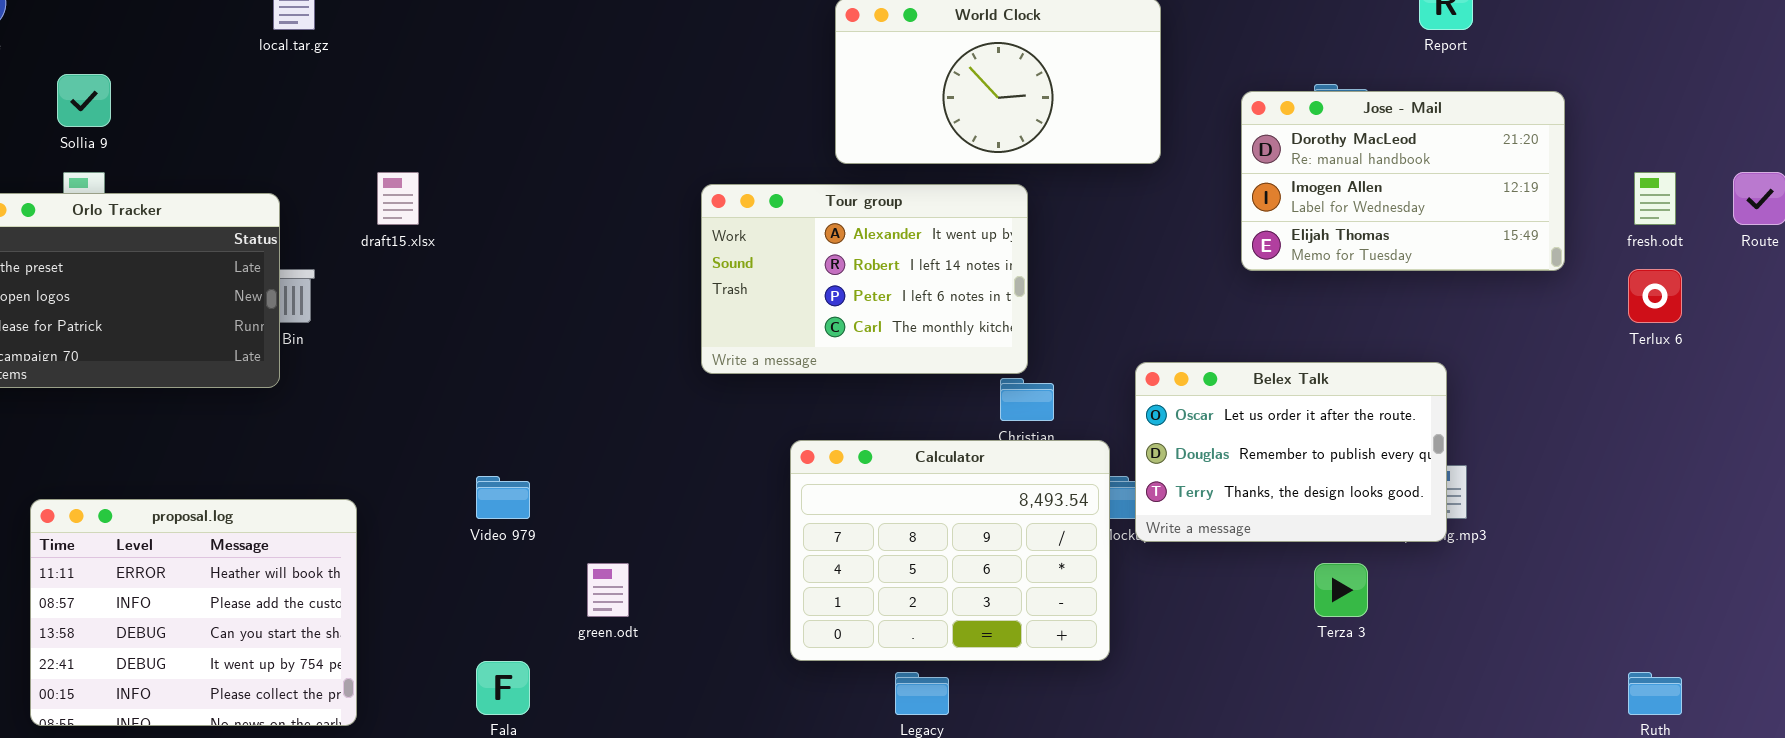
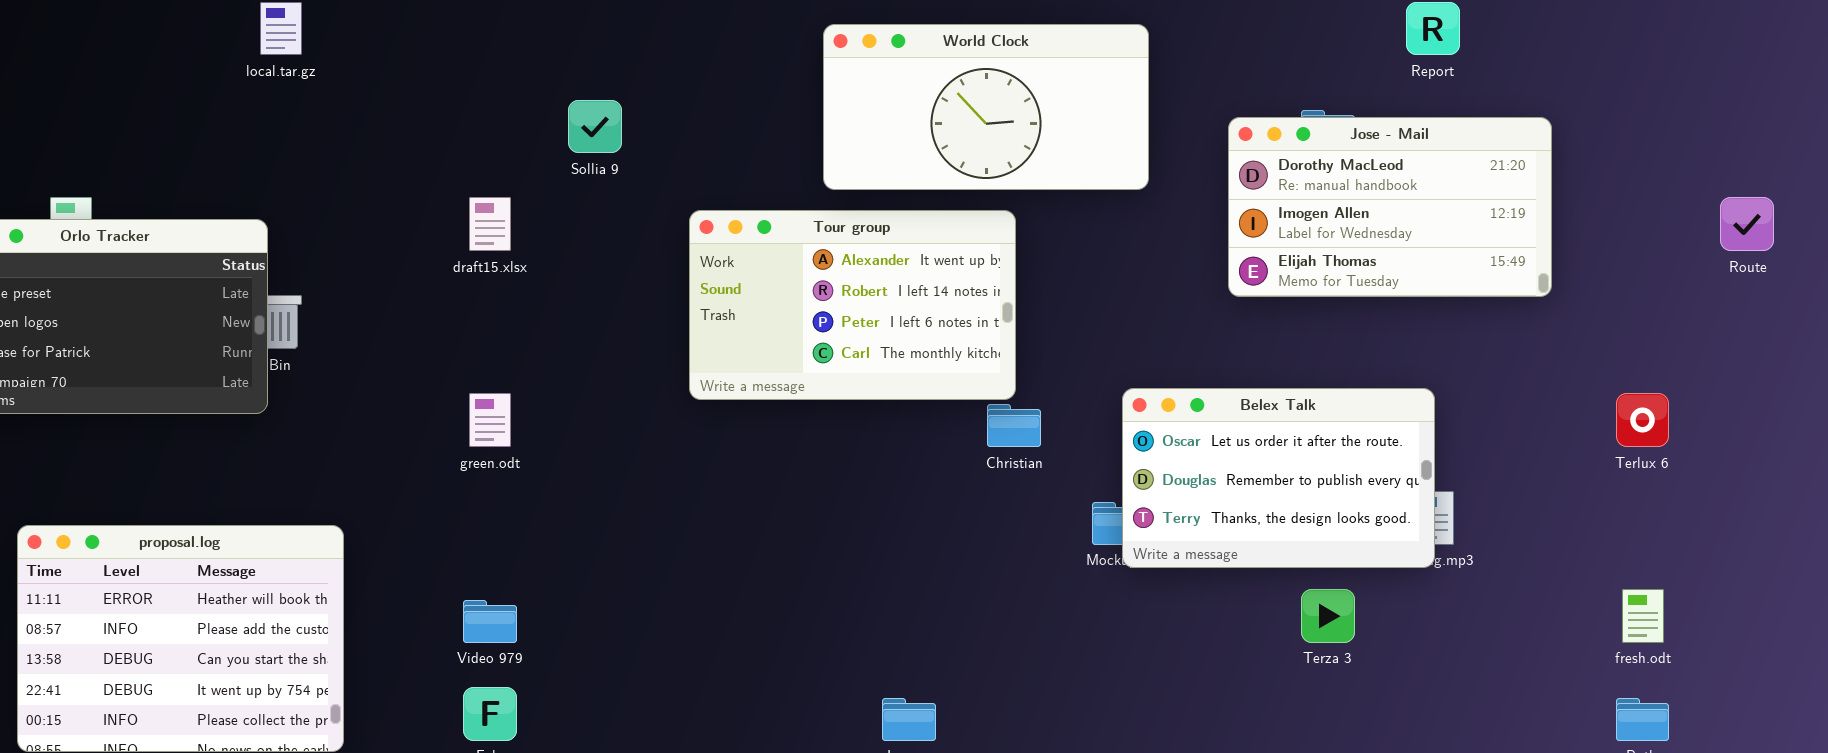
Sollia 9: [57,74,111,127] -> [568,100,622,153], moved
draft15.xlsx: [377,172,419,225] -> [469,197,511,251], moved
fresh.odt: [1634,172,1676,225] -> [1622,589,1664,643], moved
Terlux 6: [1628,269,1682,323] -> [1616,393,1669,447], moved
Calculator: [790,440,1110,661] -> none, closed
Video 979: [476,476,530,519] -> [463,600,517,643], moved
green.odt: [587,563,629,617] -> [469,393,511,447], moved

